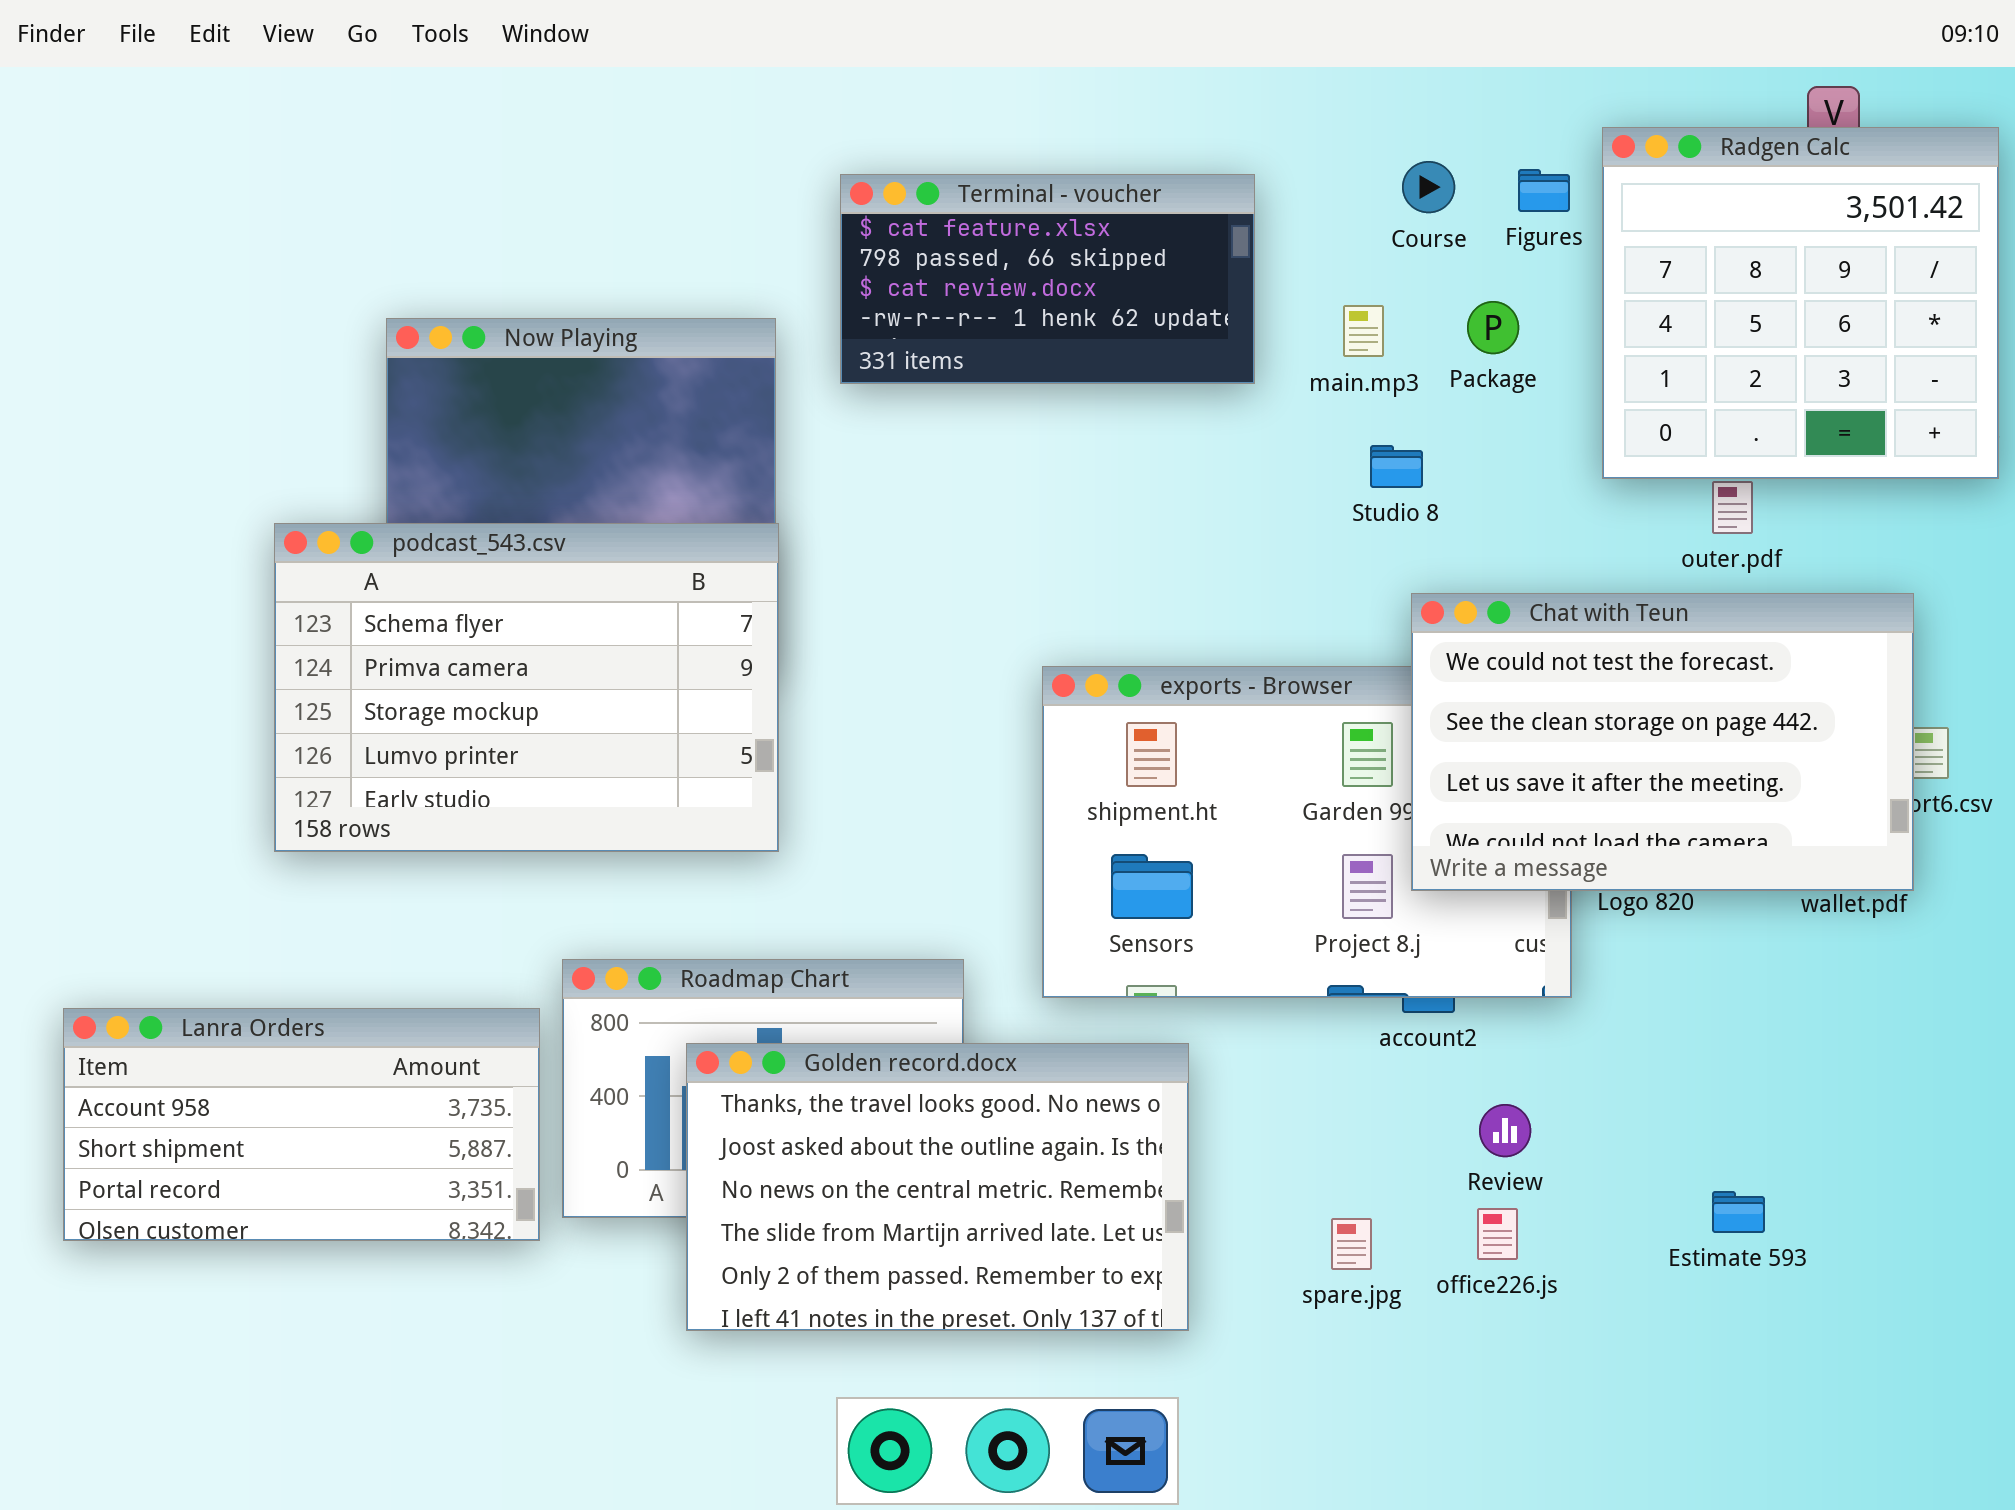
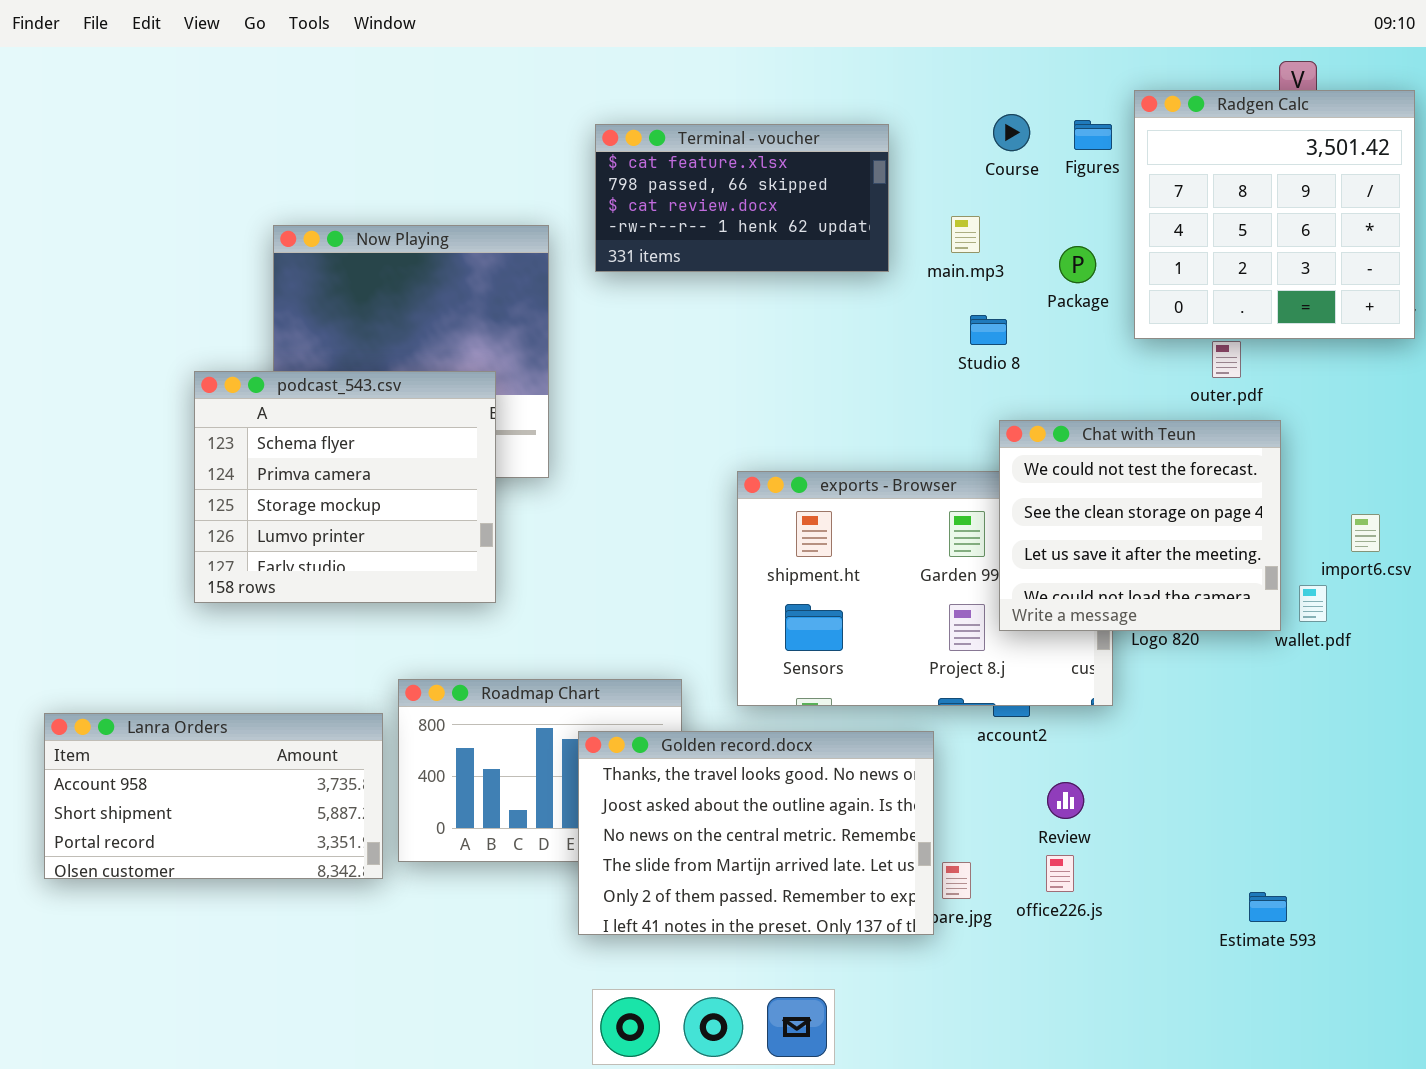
Package: [1467,301,1519,354] -> [1059,246,1096,283], moved
podcast_543.csv: [274,523,779,852] -> [194,371,496,603], resized
Chat with Teun: [1411,593,1914,891] -> [999,420,1281,631], resized
Golden record.docx: [686,1043,1189,1331] -> [578,731,934,935], moved
Estimate 593: [1712,1191,1765,1233] -> [1249,892,1287,922], moved

